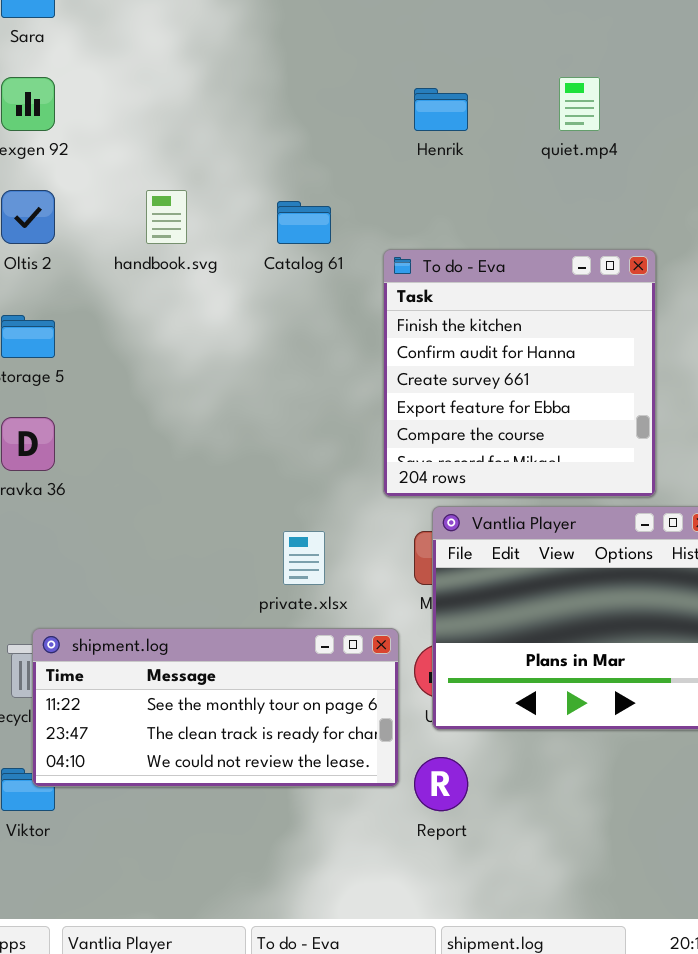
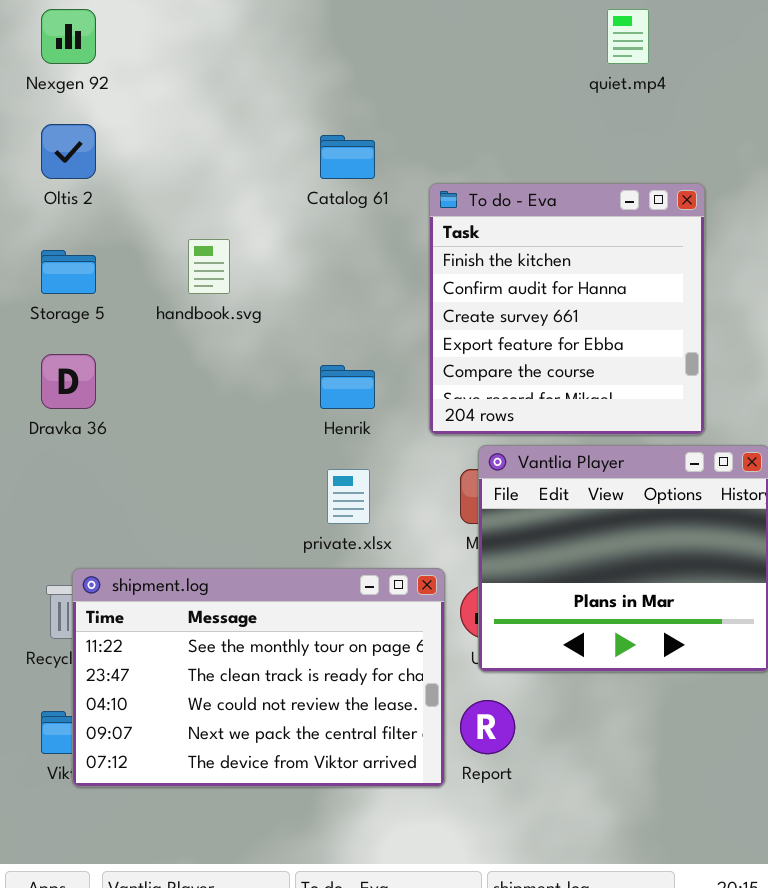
Henrik: [414,88,468,131] -> [320,365,375,409], moved
handbook.svg: [146,190,187,244] -> [188,239,230,294], moved
shipment.log: [32,628,399,787] -> [72,568,445,787], resized

